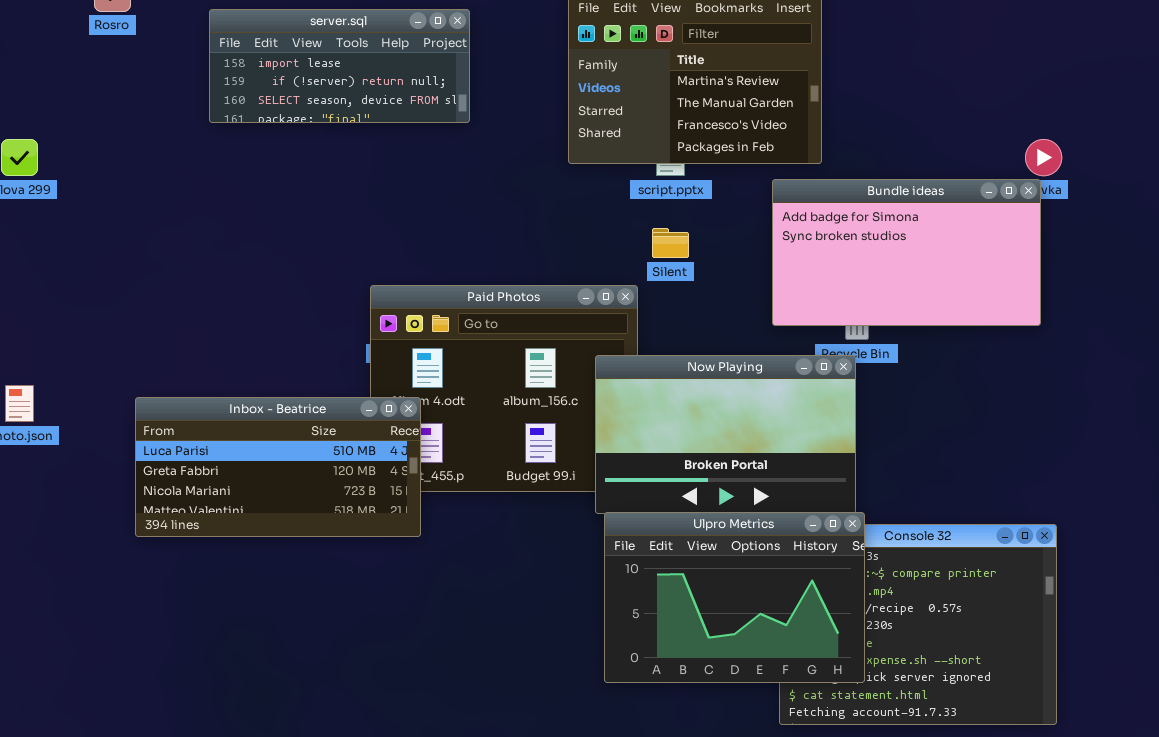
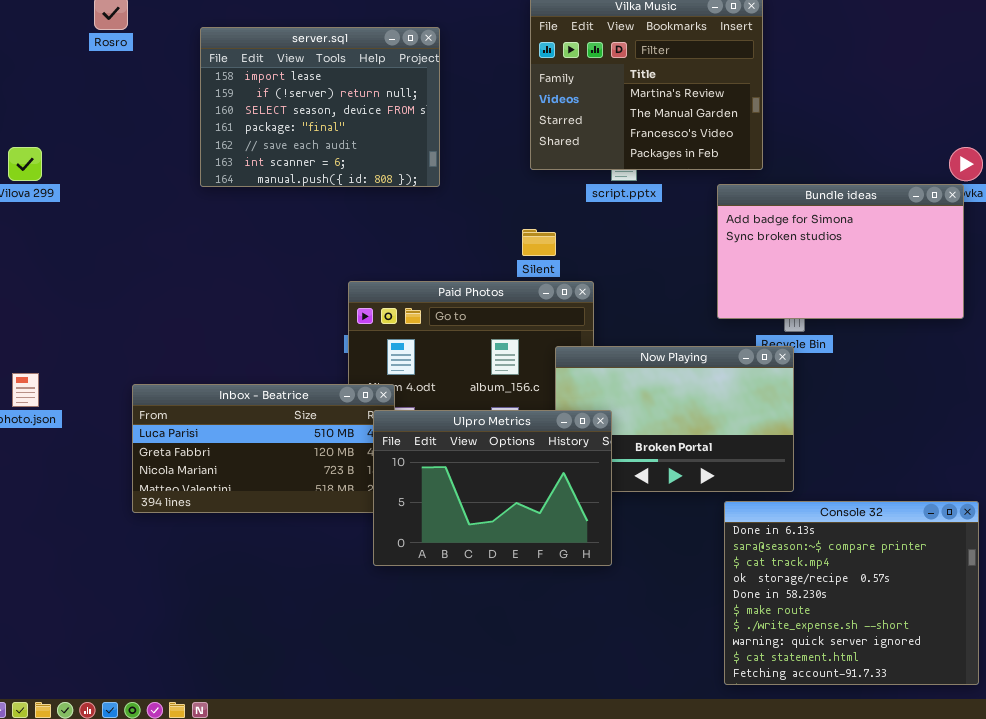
server.sql: [209,9,470,123] -> [200,27,440,187], resized
Silent: [652,228,689,258] -> [522,229,556,256], moved
Ulpro Metrics: [604,512,865,683] -> [373,410,612,566], moved

